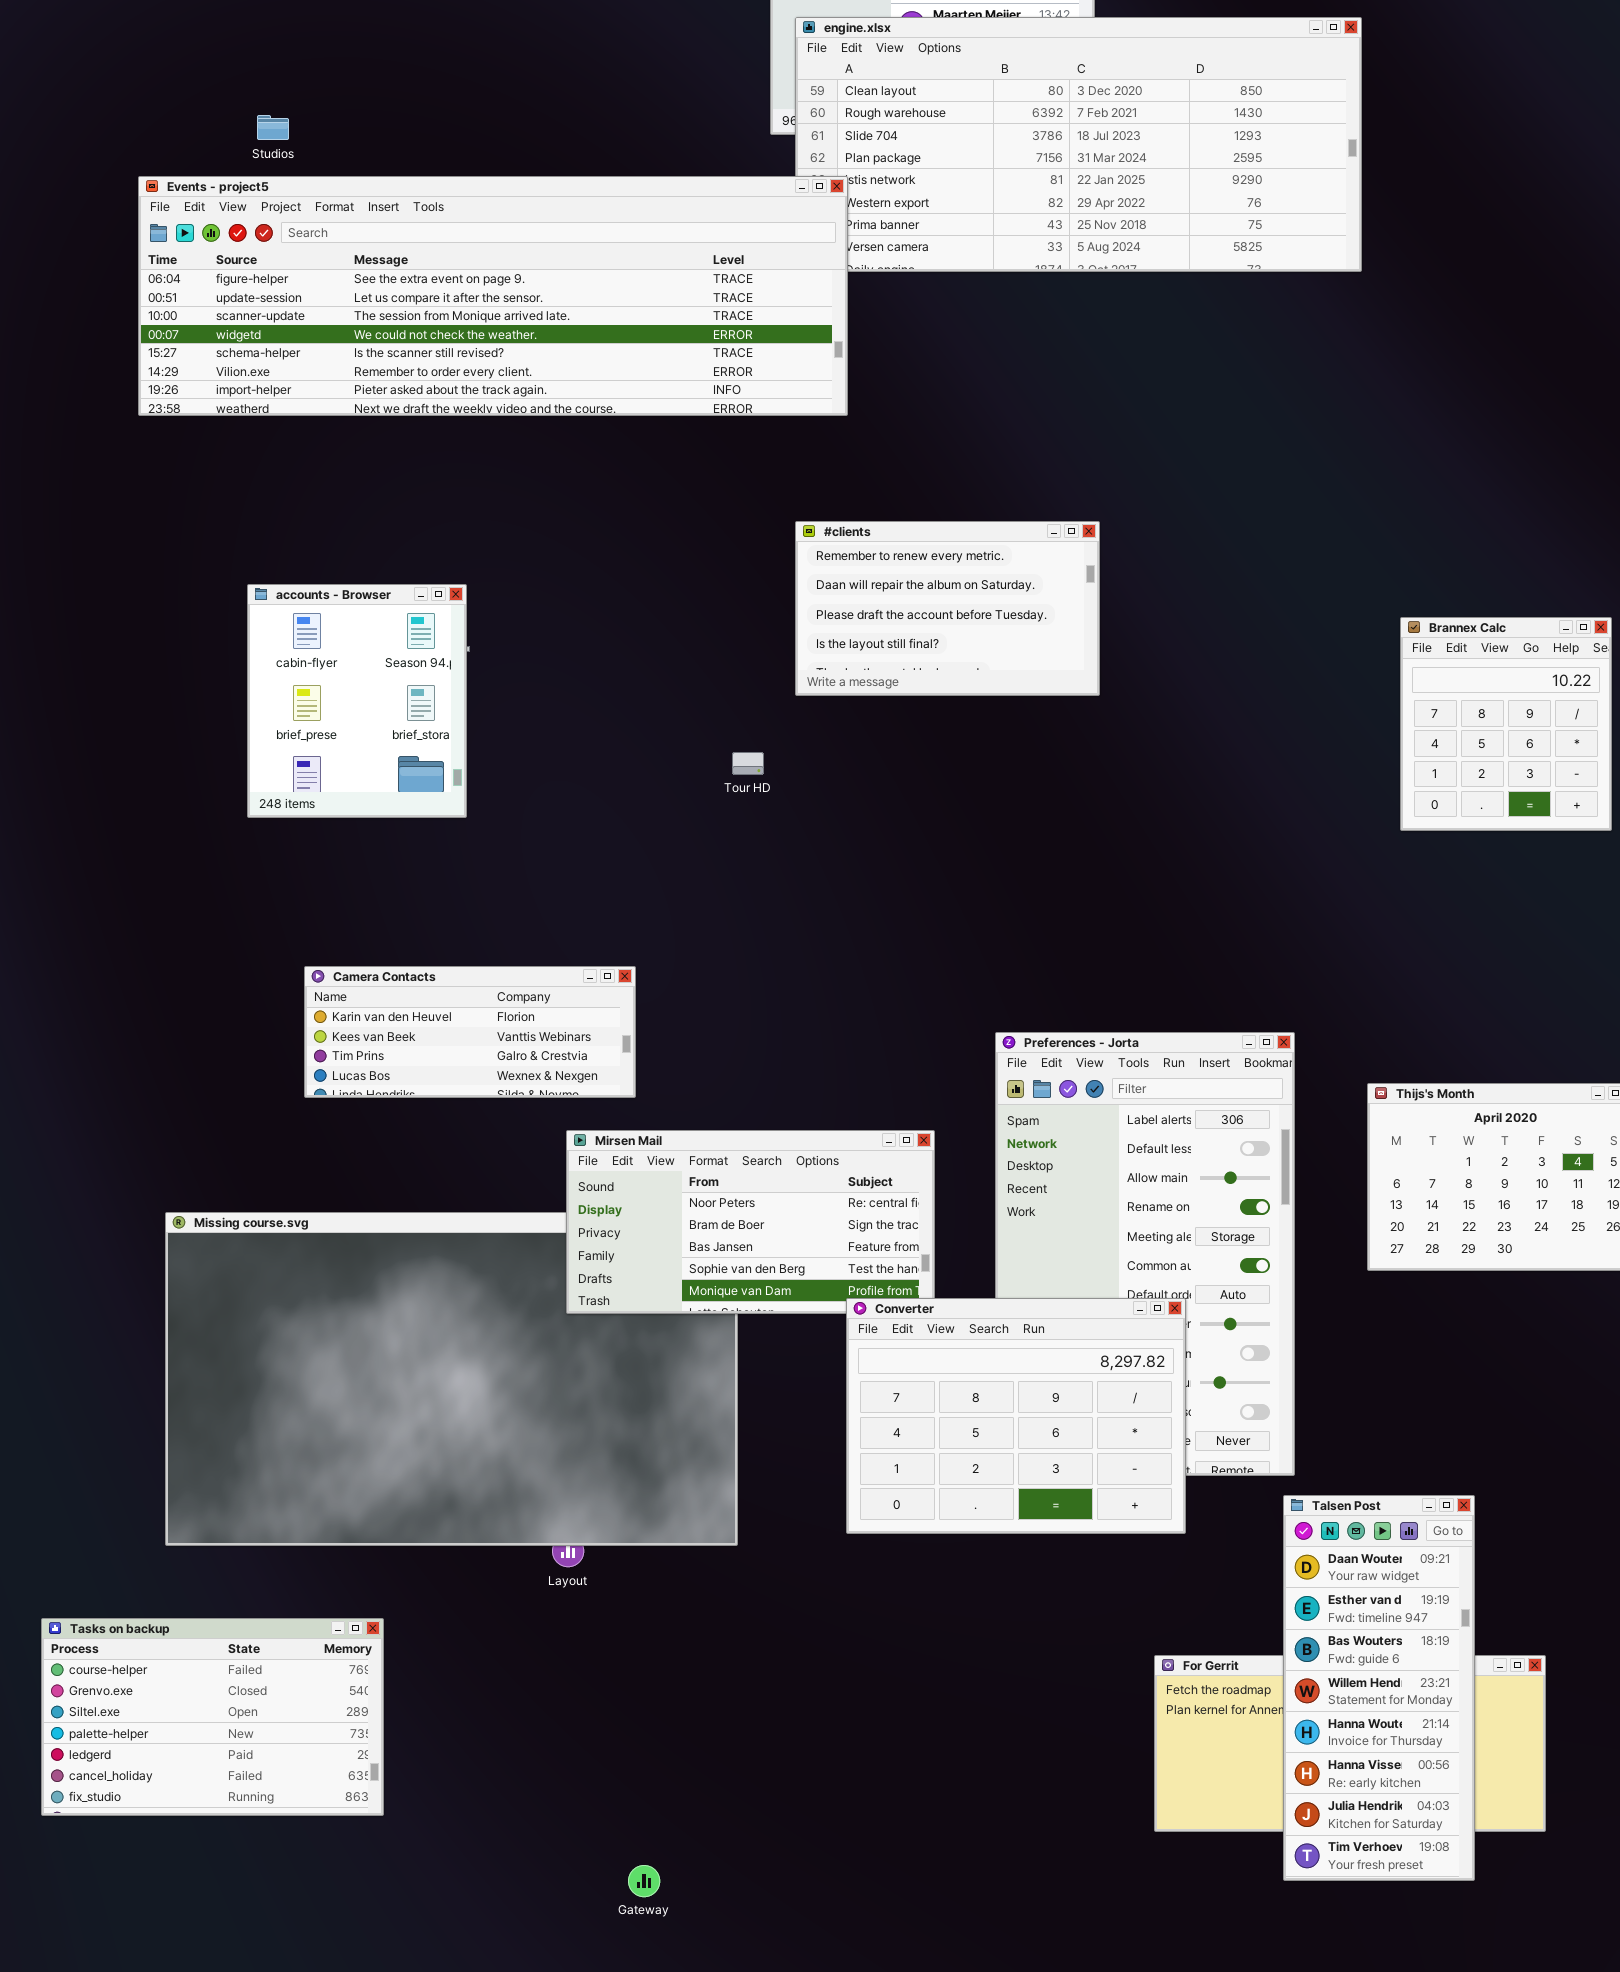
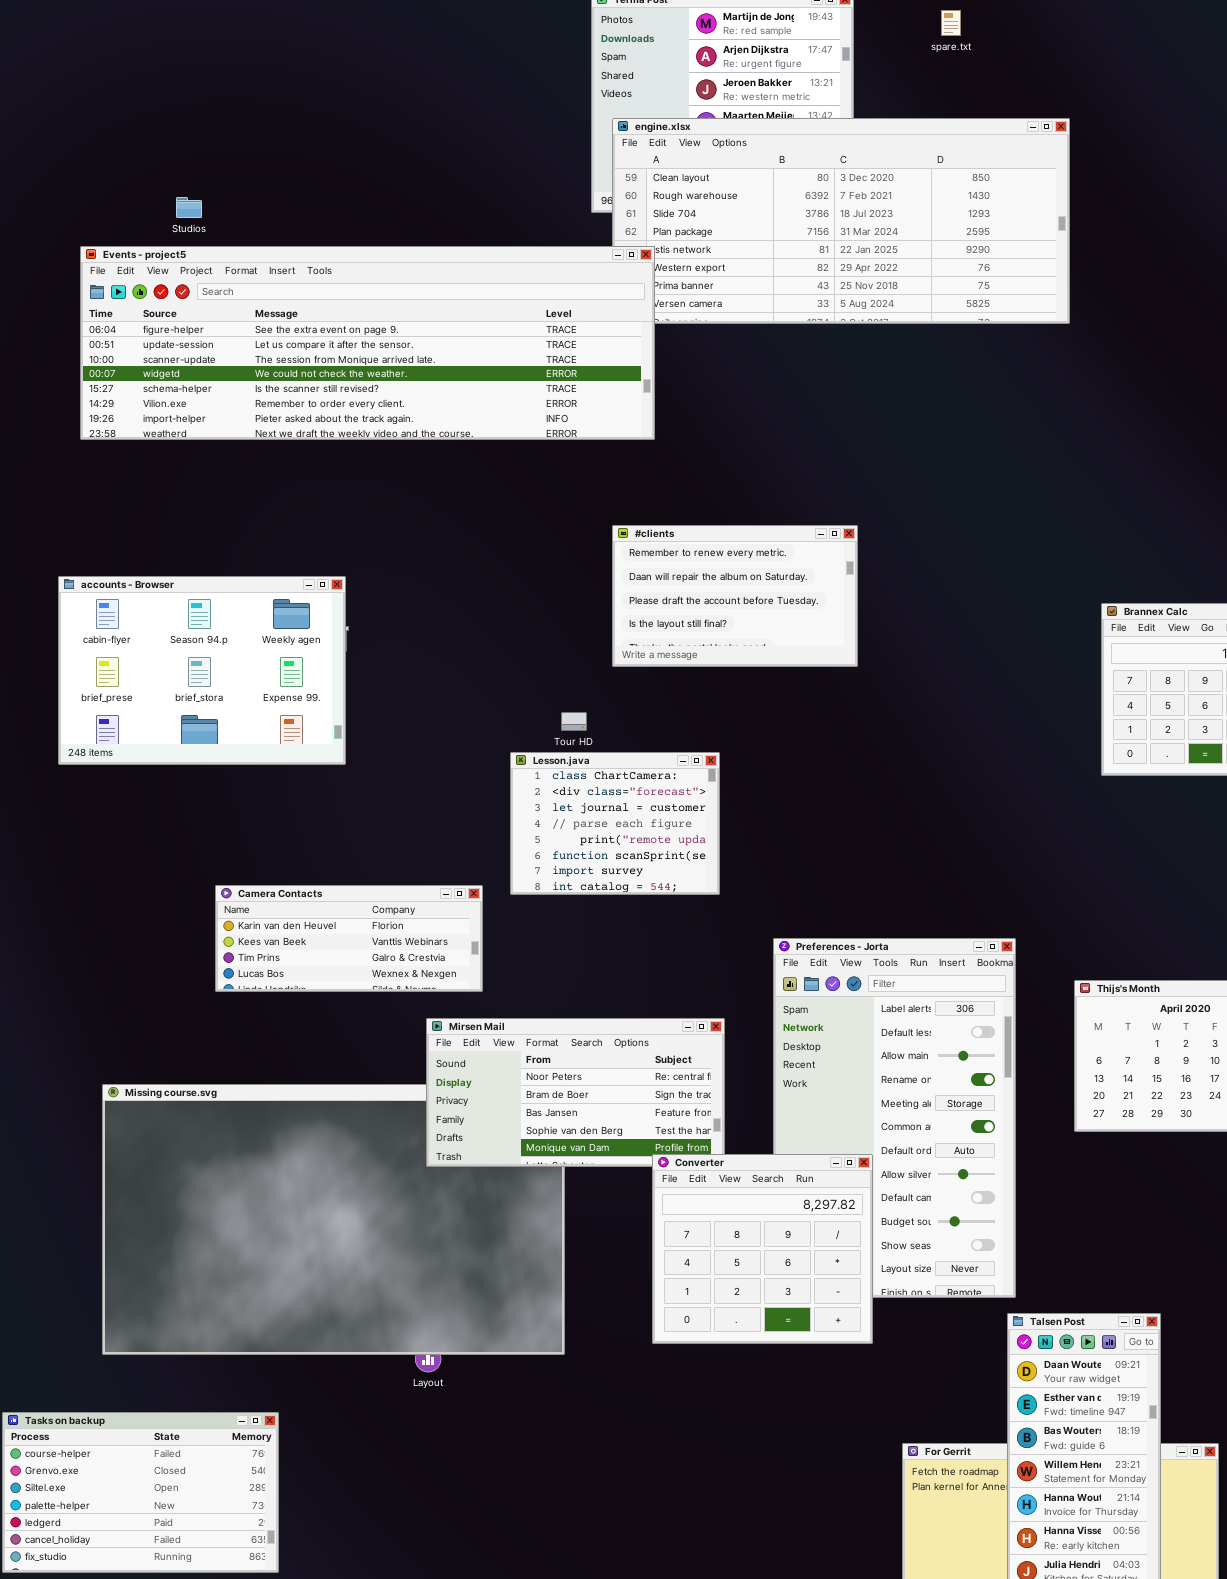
accounts - Browser: [247,584,467,818] -> [58,576,346,765], resized
Lesson.java: none -> [510,752,720,895], opened
Converter: [846,1298,1186,1534] -> [652,1154,873,1344], resized

